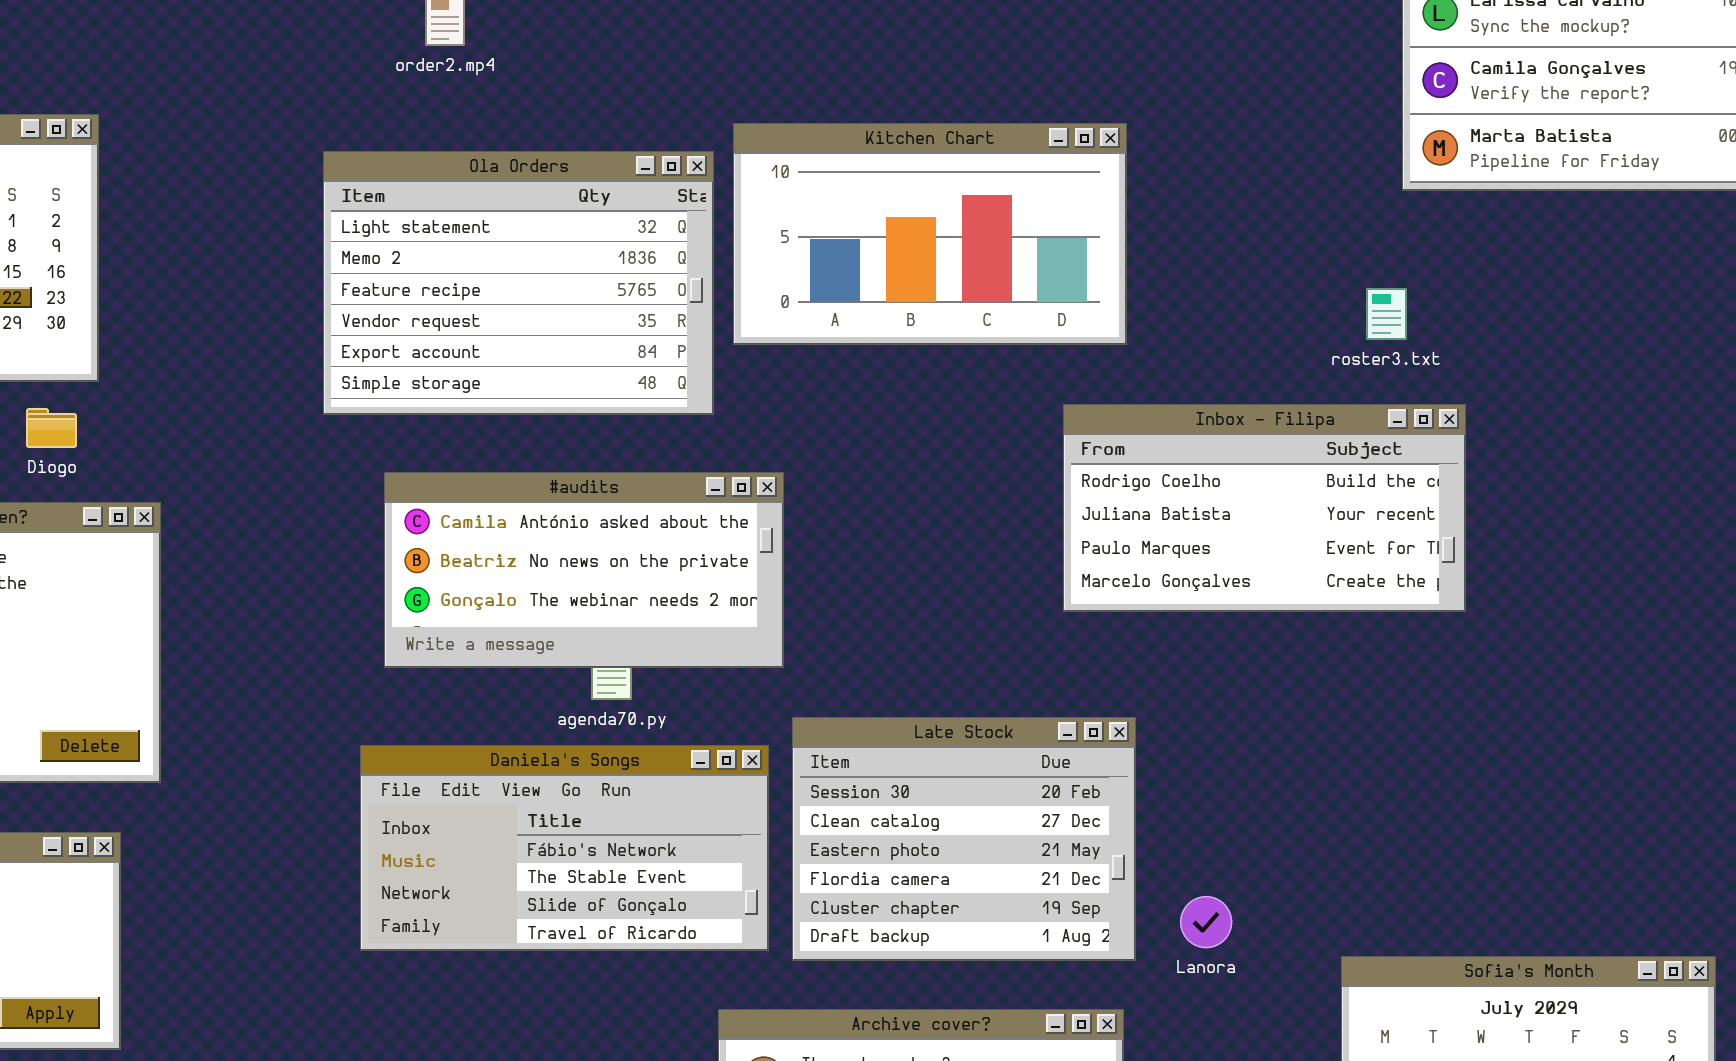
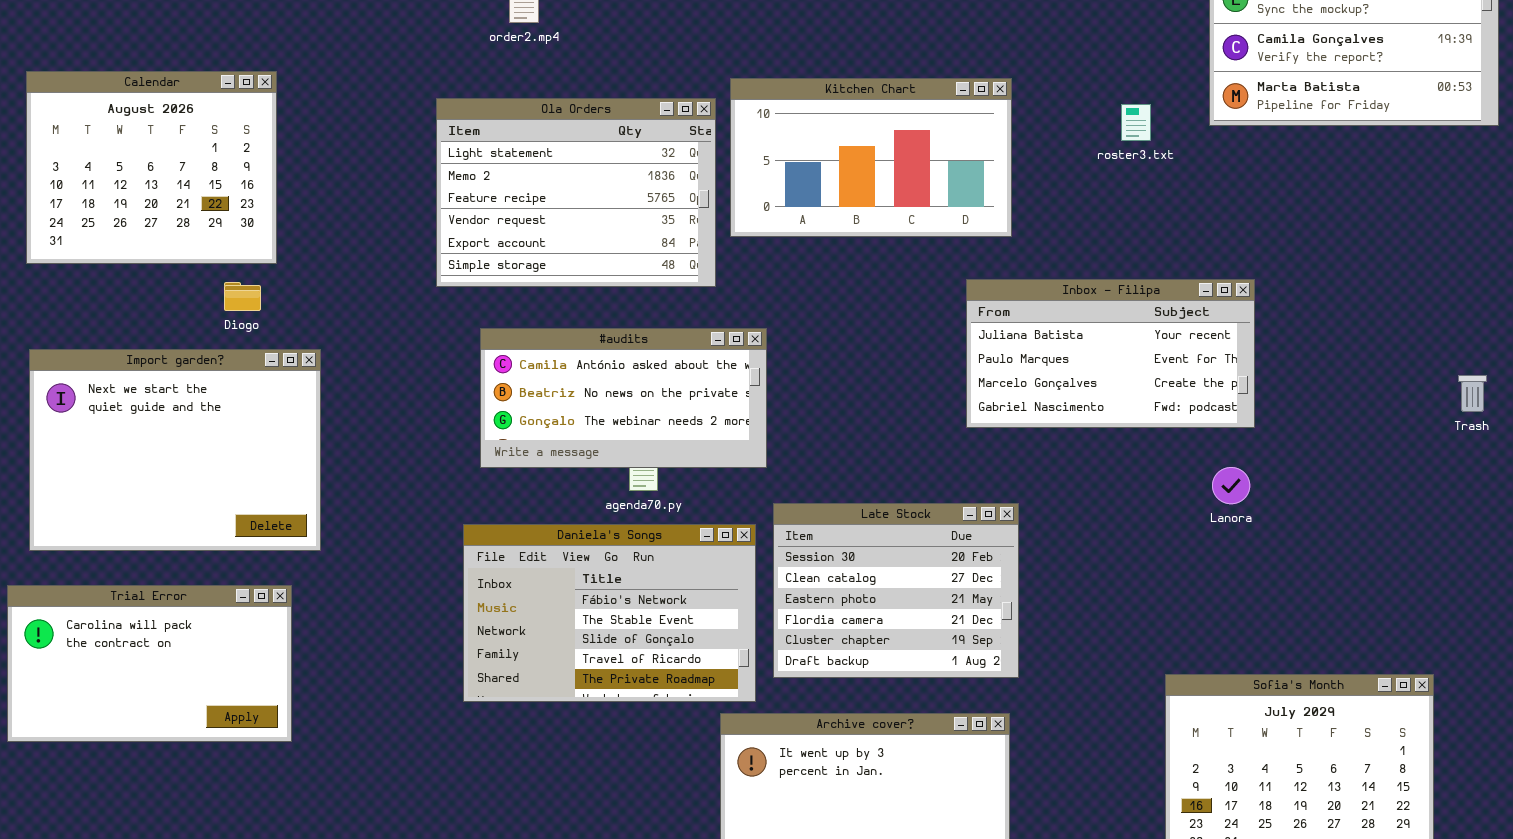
roster3.txt: [1366,288,1407,340] -> [1121,104,1151,141], moved
Inbox - Filipa: [1063,404,1466,612] -> [966,279,1255,428], scrolled down 1 row
Daniela's Songs: [360,745,769,951] -> [463,524,756,702], resized
Lanora: [1180,896,1232,948] -> [1212,467,1250,504], moved

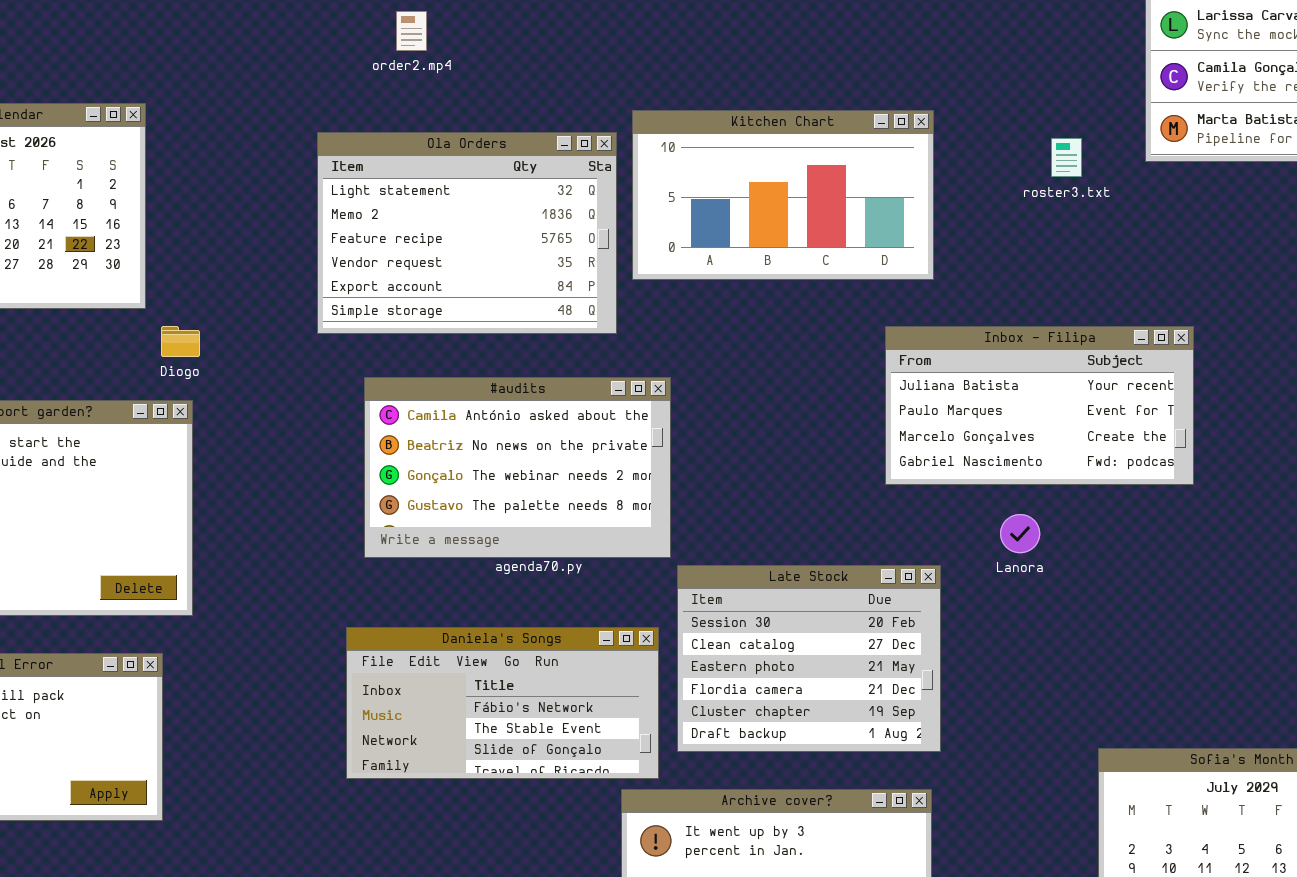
Diogo: [224,282,261,311] -> [161,326,200,357], moved
#audits: [480,328,767,468] -> [364,377,671,558], resized
Lanora: [1212,467,1250,504] -> [1000,514,1040,553], moved
Daniela's Songs: [463,524,756,702] -> [346,627,659,779], resized

